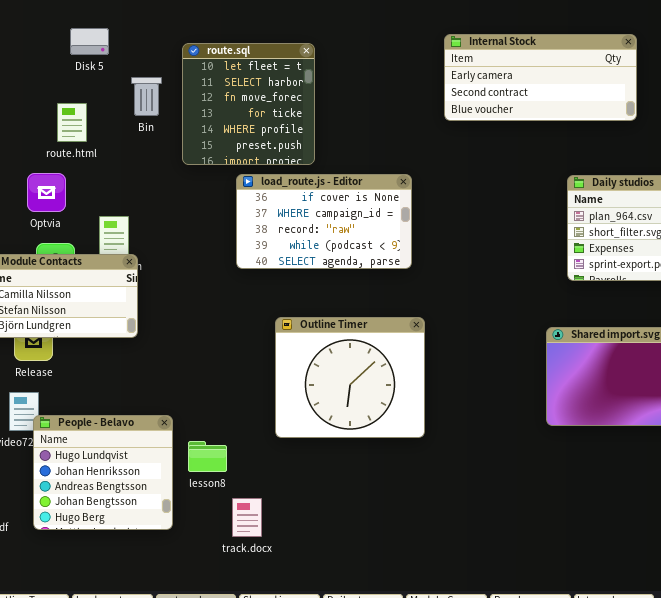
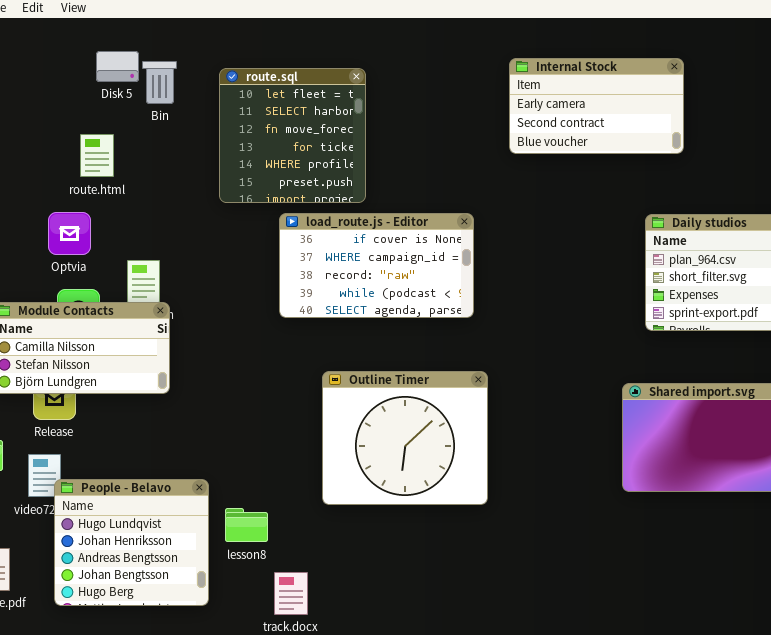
Internal Stock: [444,34,637,121] -> [509,58,684,154], resized
Bin: [131,77,162,116] -> [142,61,177,104], moved

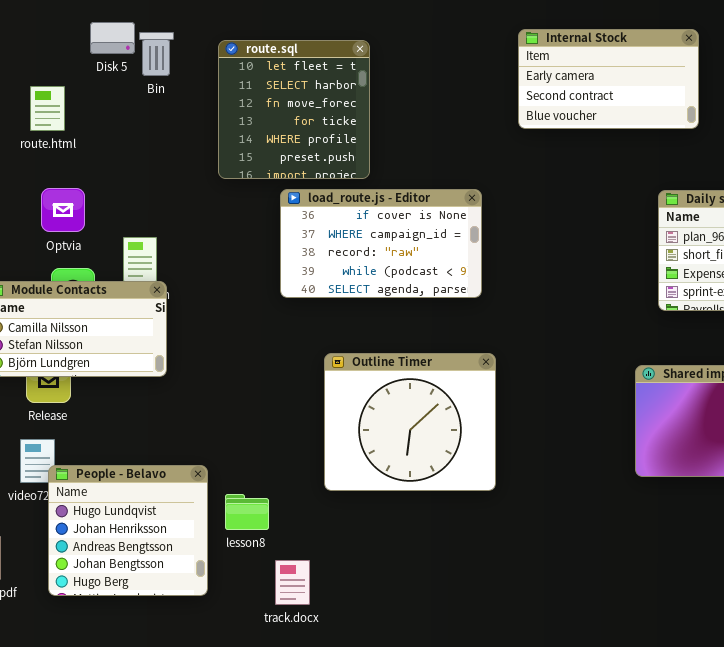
route.html: [80,134,114,177] -> [30,86,65,131], moved

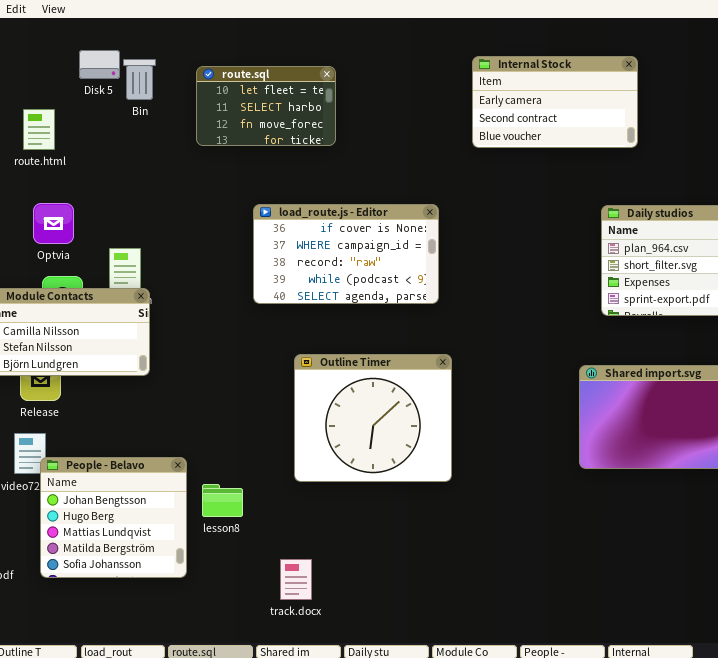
route.sql: [218,40,370,179] -> [196,66,336,146], resized
People - Belavo: [48,465,208,596] -> [40,457,187,578], scrolled down 3 rows
track.docx: [275,560,310,605] -> [280,559,312,600], moved

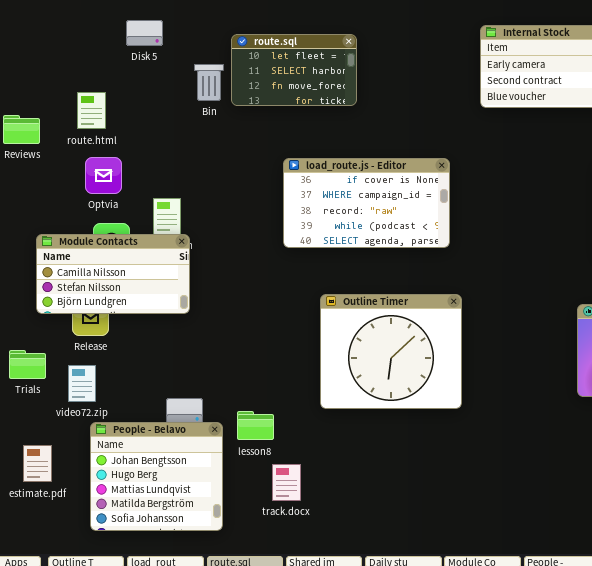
Bin: [123,59,156,100] -> [194,64,224,101], moved
route.html: [23,109,55,150] -> [77,92,106,129], moved
People - Belavo: [40,457,187,578] -> [90,422,223,531], moved
track.docx: [280,559,312,600] -> [272,464,301,501], moved

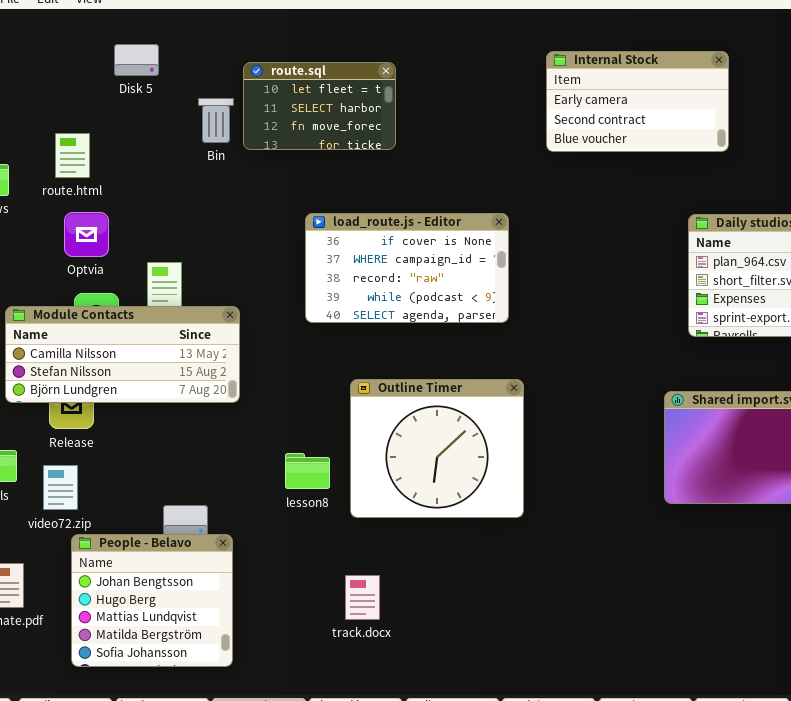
Module Contacts: [36,234,190,314] -> [5,306,240,403], resized
lesson8: [237,411,274,440] -> [285,453,330,489], moved
track.docx: [272,464,301,501] -> [345,575,380,620], moved

